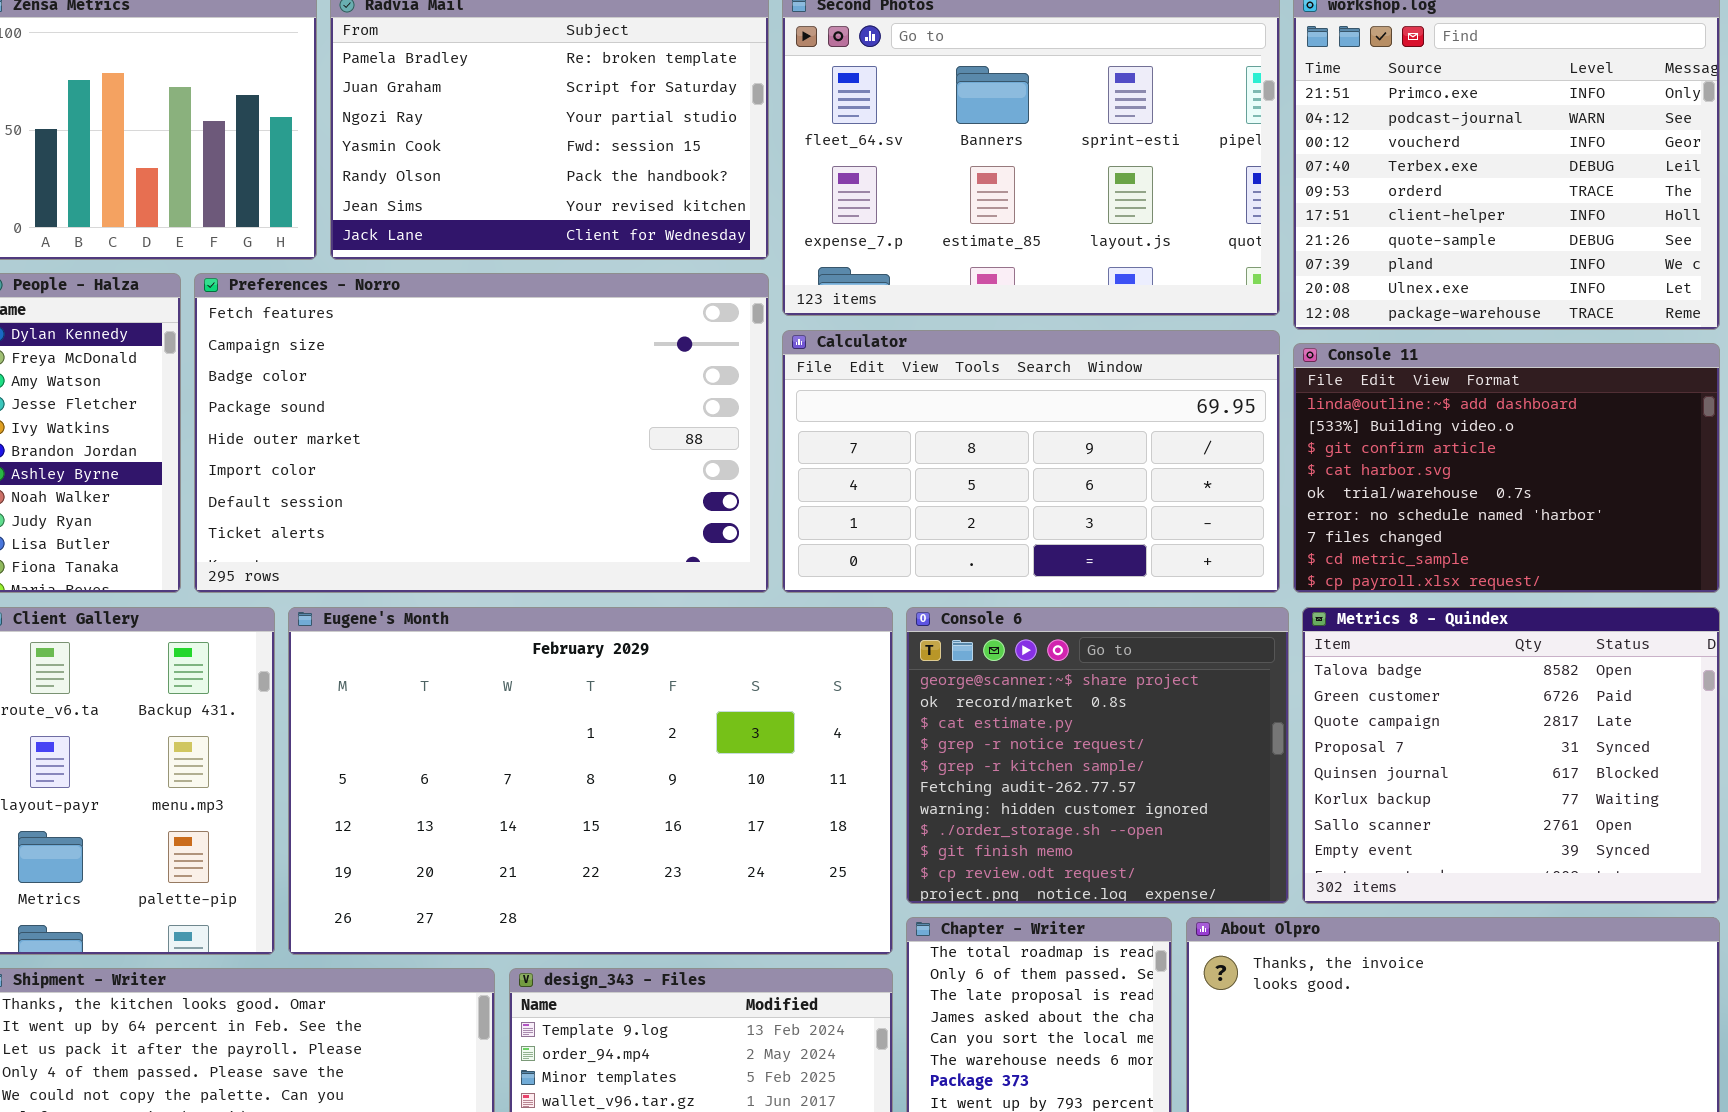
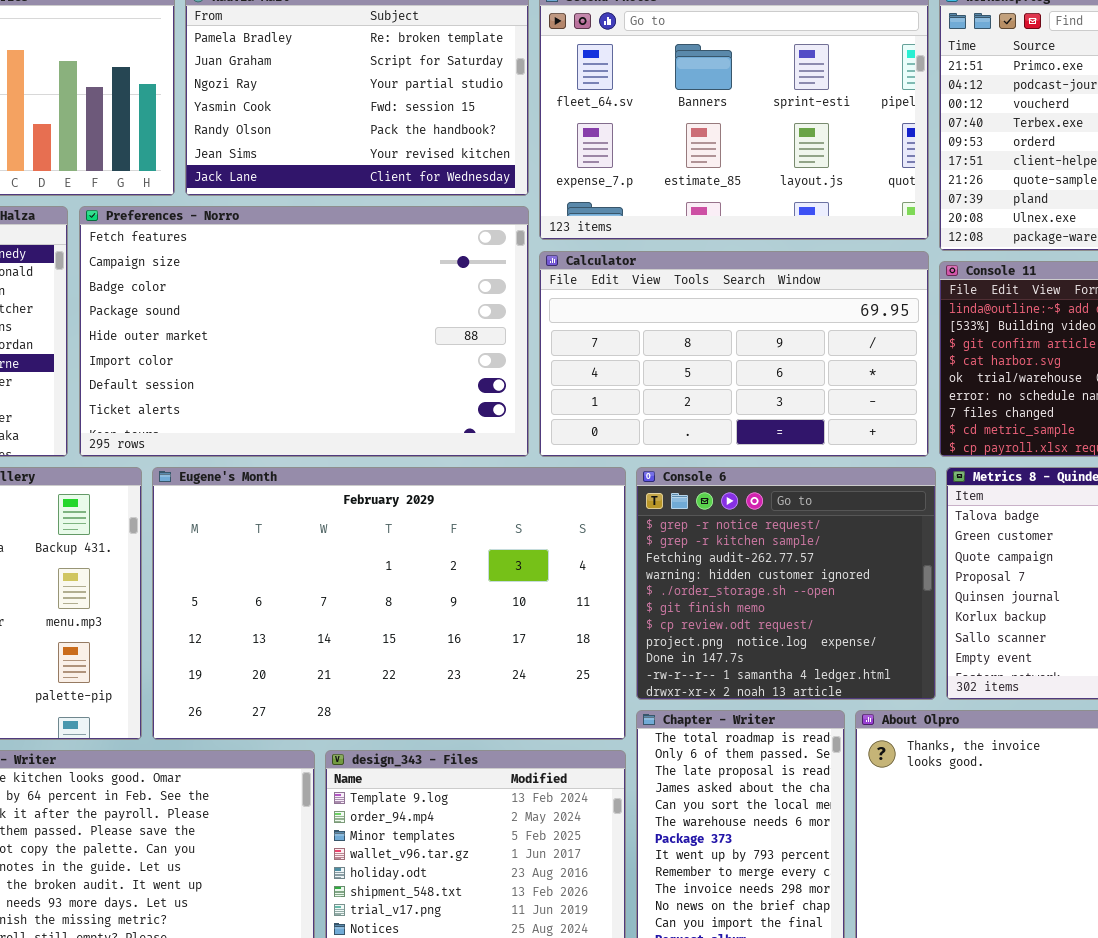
Console 6: [906,607,1289,904] -> [636,467,936,700], scrolled down 3 rows

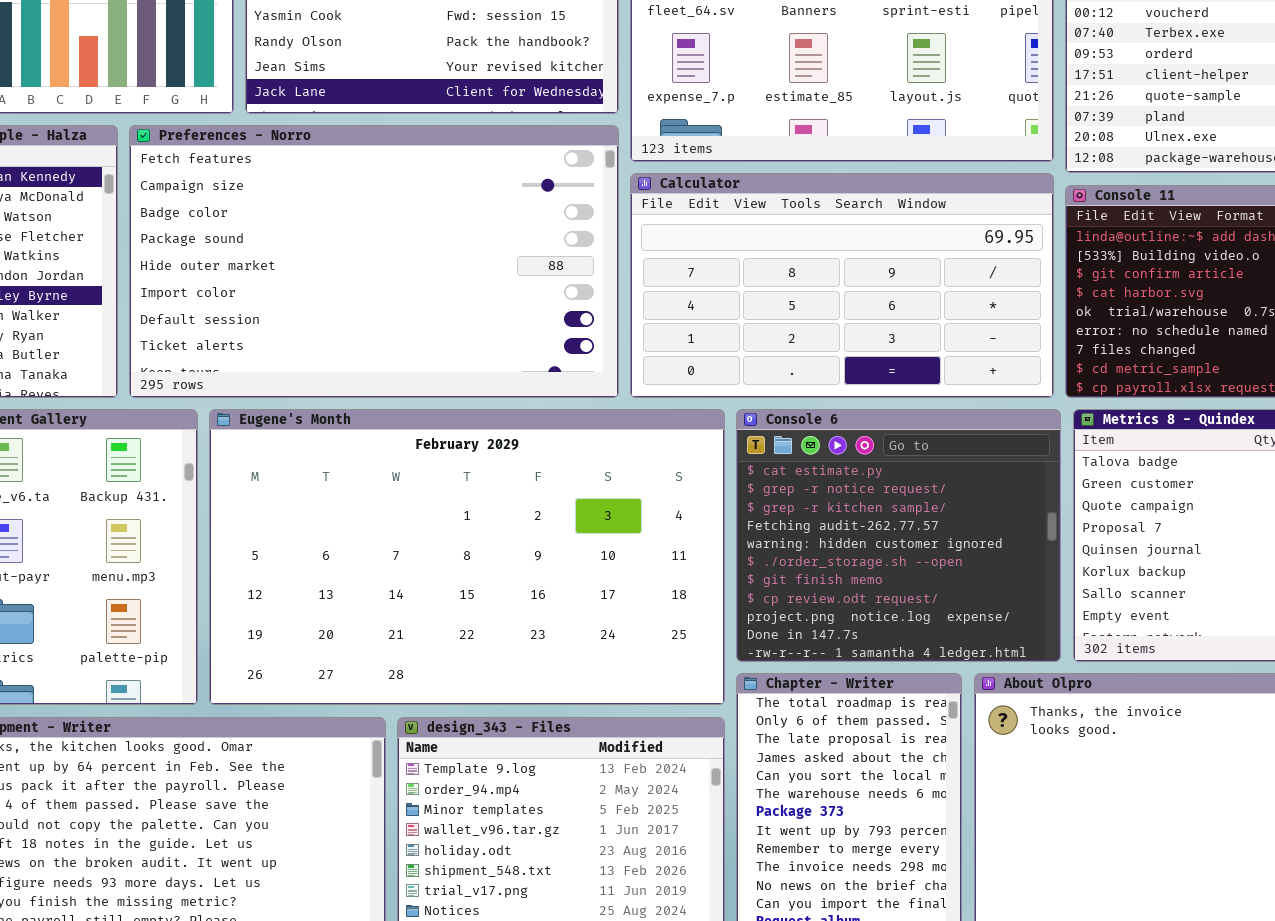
Console 6: [636,467,936,700] -> [736,409,1061,662], scrolled up 1 row

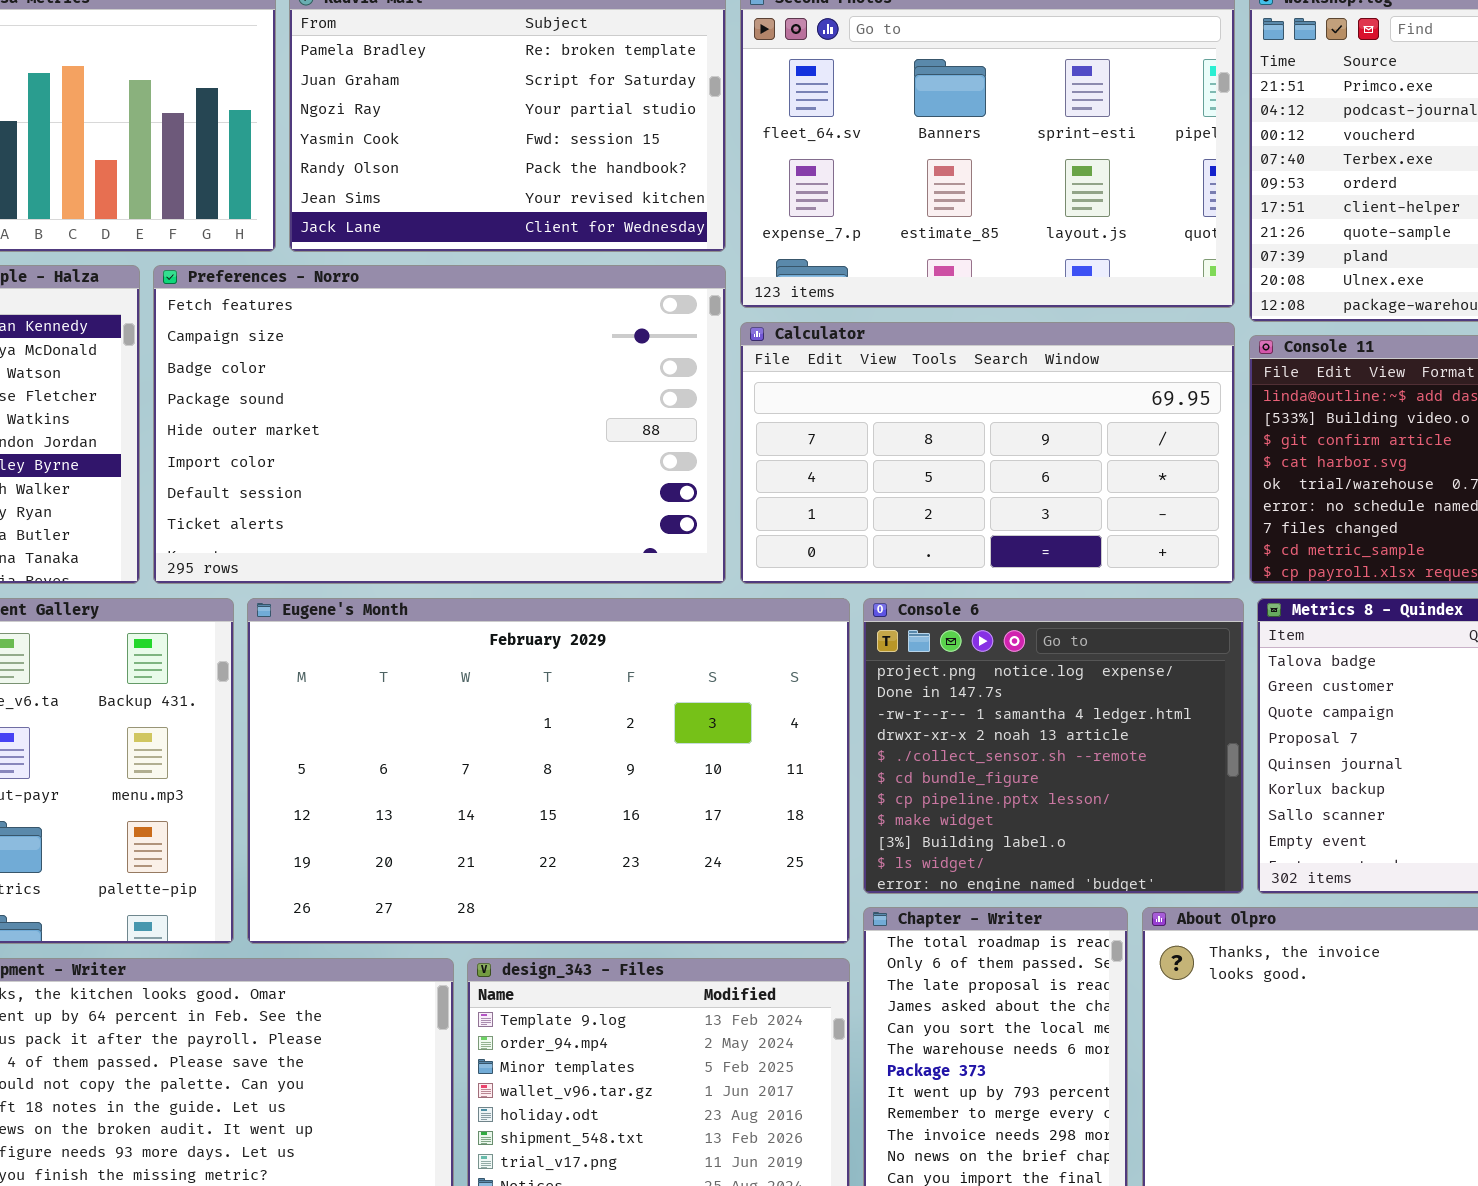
Console 6: [736,409,1061,662] -> [863,598,1244,894], scrolled down 8 rows

